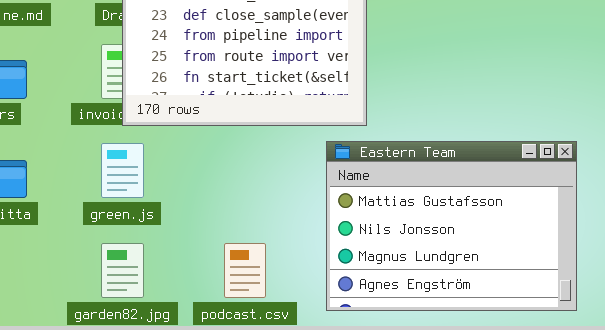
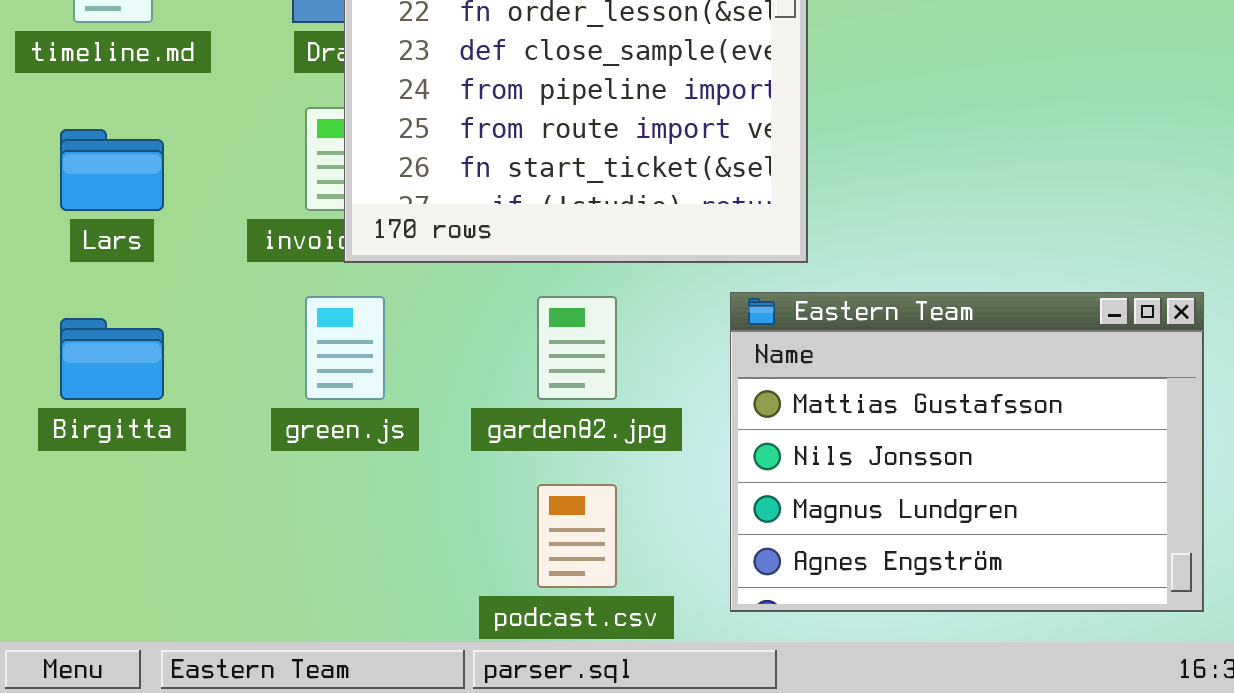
garden82.jpg: [101,243,144,298] -> [537,296,617,400], moved

